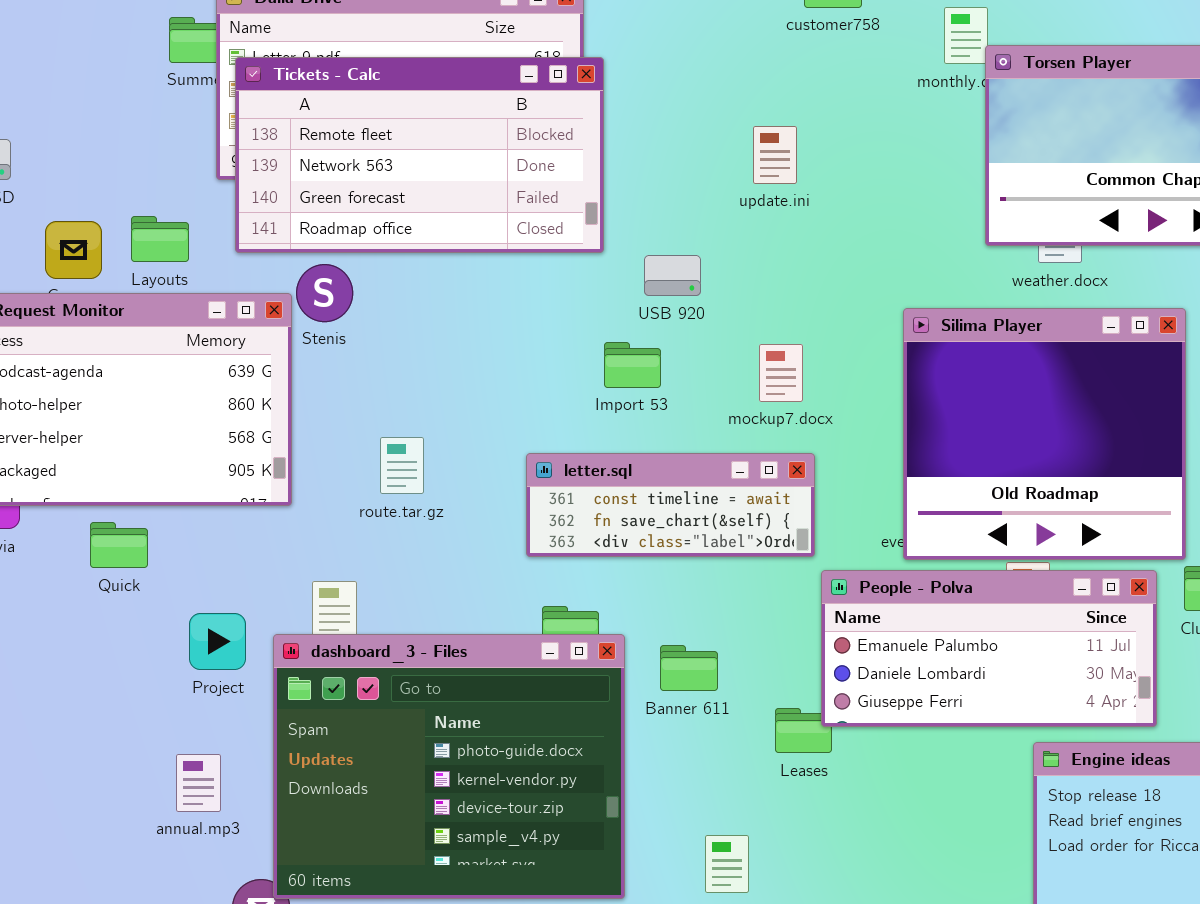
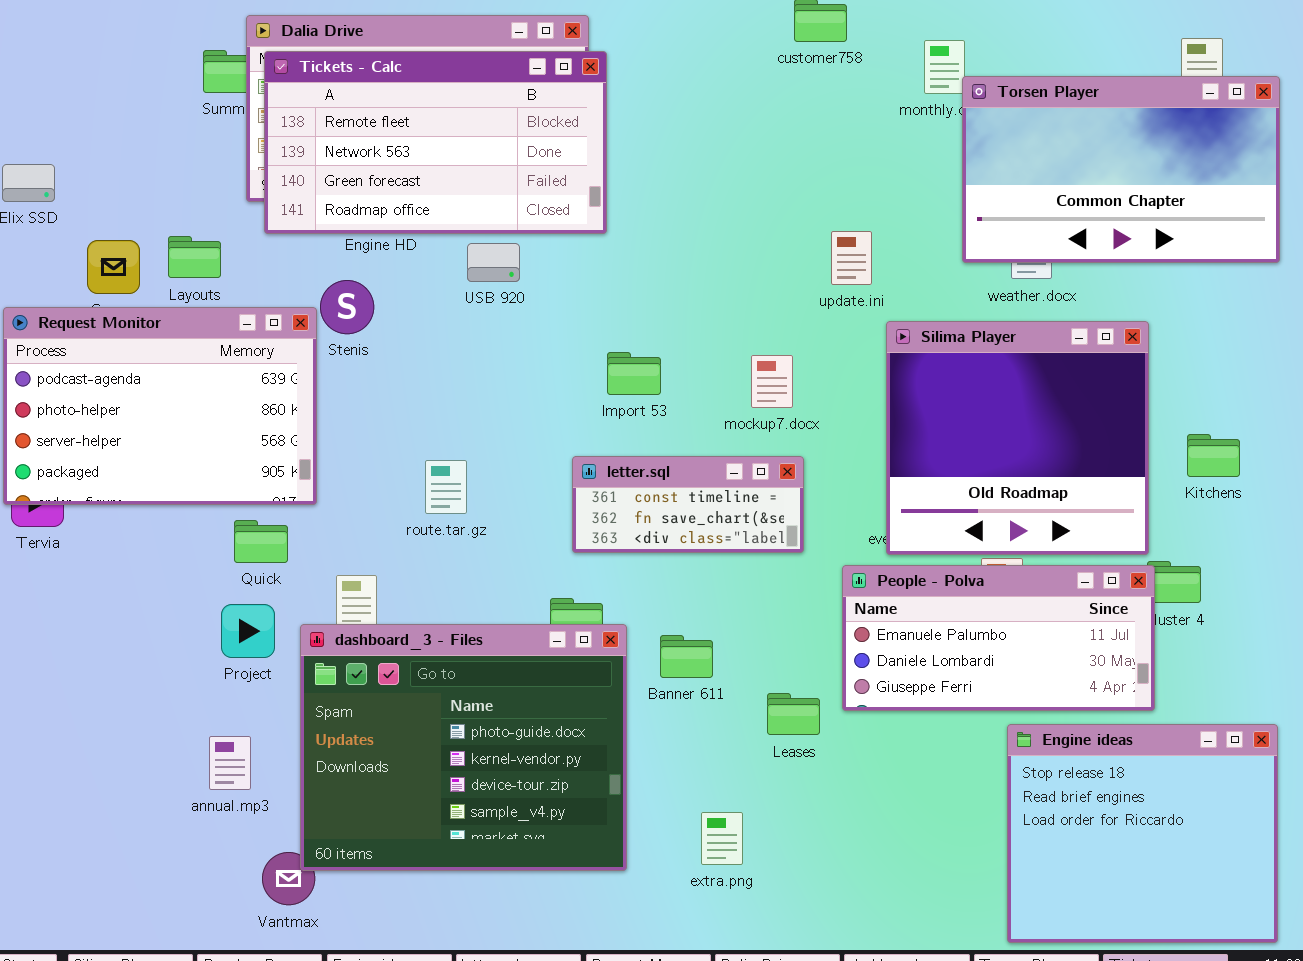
Tickets - Calc: [235,57,604,253] -> [264,51,607,234], moved
update.ini: [753,126,797,184] -> [831,231,872,285], moved
USB 920: [644,255,701,296] -> [467,243,520,282], moved
route.tar.gz: [380,437,424,494] -> [425,460,467,514], moved
letter.sql: [526,453,815,557] -> [572,456,804,553], resized
Quick: [90,522,148,568] -> [234,520,288,563], moved
People - Polva: [821,570,1157,727] -> [842,565,1155,711], moved

